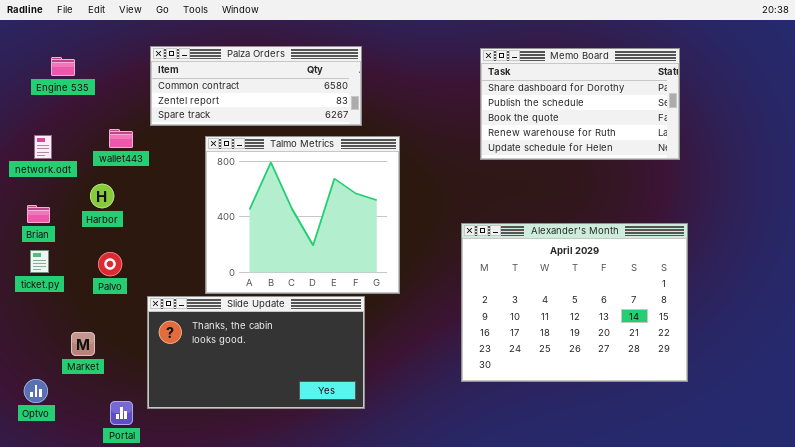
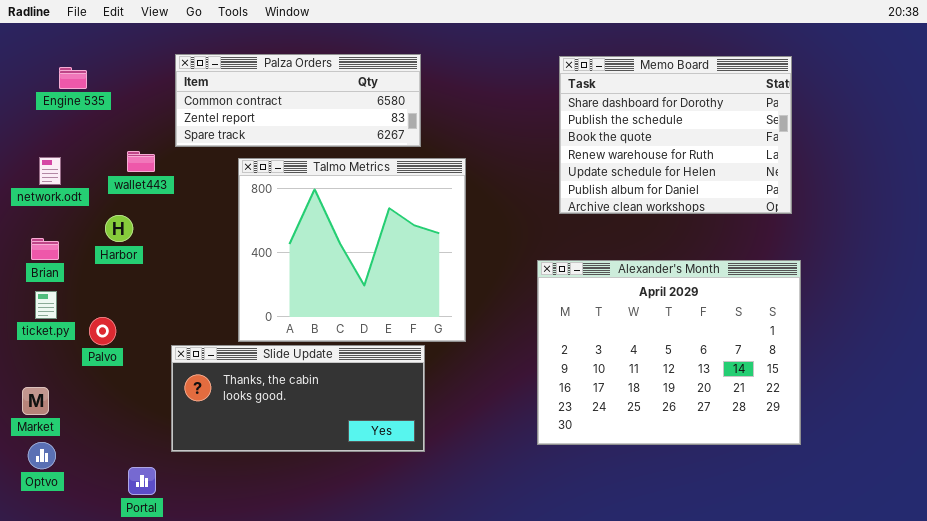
Memo Board: [480,48,680,160] -> [559,56,792,214], resized
Palvo: [98,252,122,276] -> [89,317,116,345], moved
Slide Update: [147,296,365,409] -> [171,345,425,452], resized
Market: [71,332,95,356] -> [22,387,49,415], moved

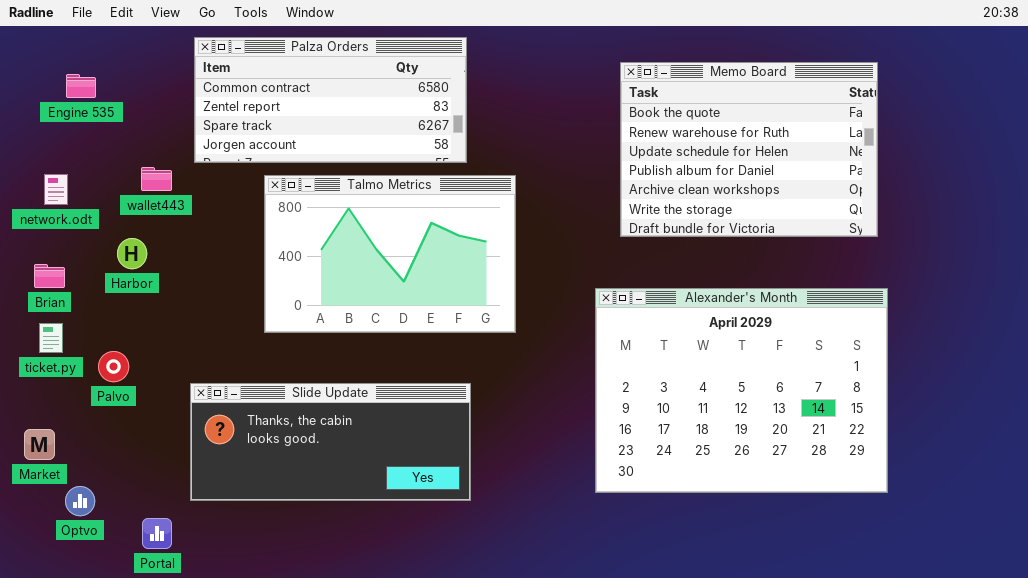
Palza Orders: [175,54,421,147] -> [194,37,467,163], resized
Memo Board: [559,56,792,214] -> [620,62,878,237], scrolled down 2 rows
Talmo Metrics: [238,158,466,342] -> [264,175,516,333], resized
Optvo: [28,442,56,469] -> [65,486,95,516], moved

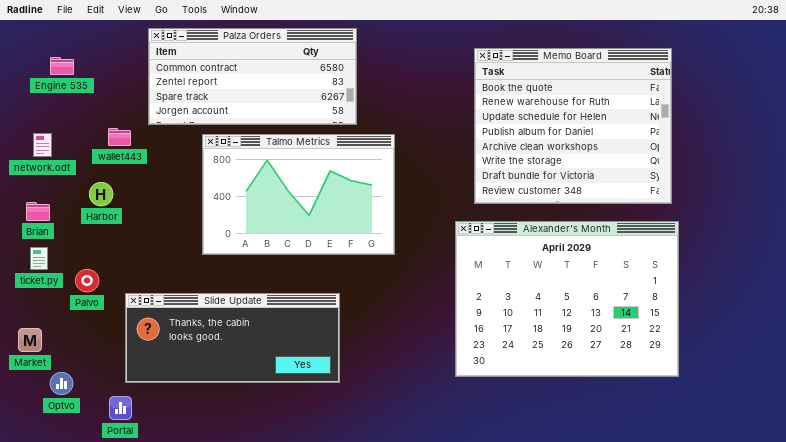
Memo Board: [620,62,878,237] -> [474,48,672,204], resized
Slide Update: [190,383,471,501] -> [125,293,340,383], moved

